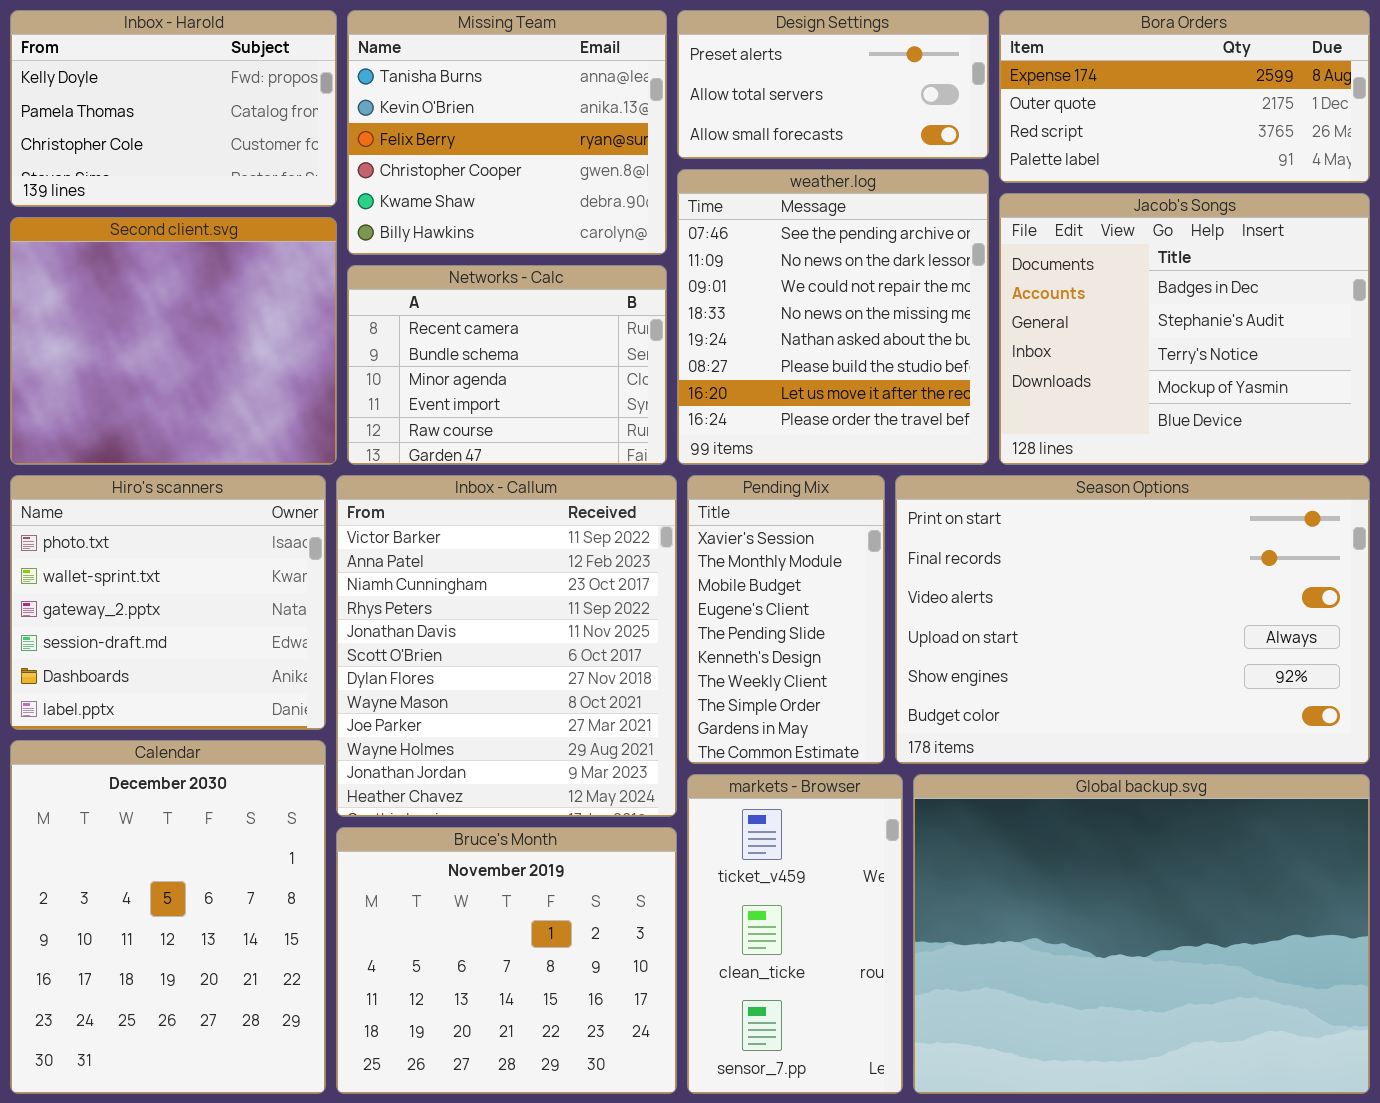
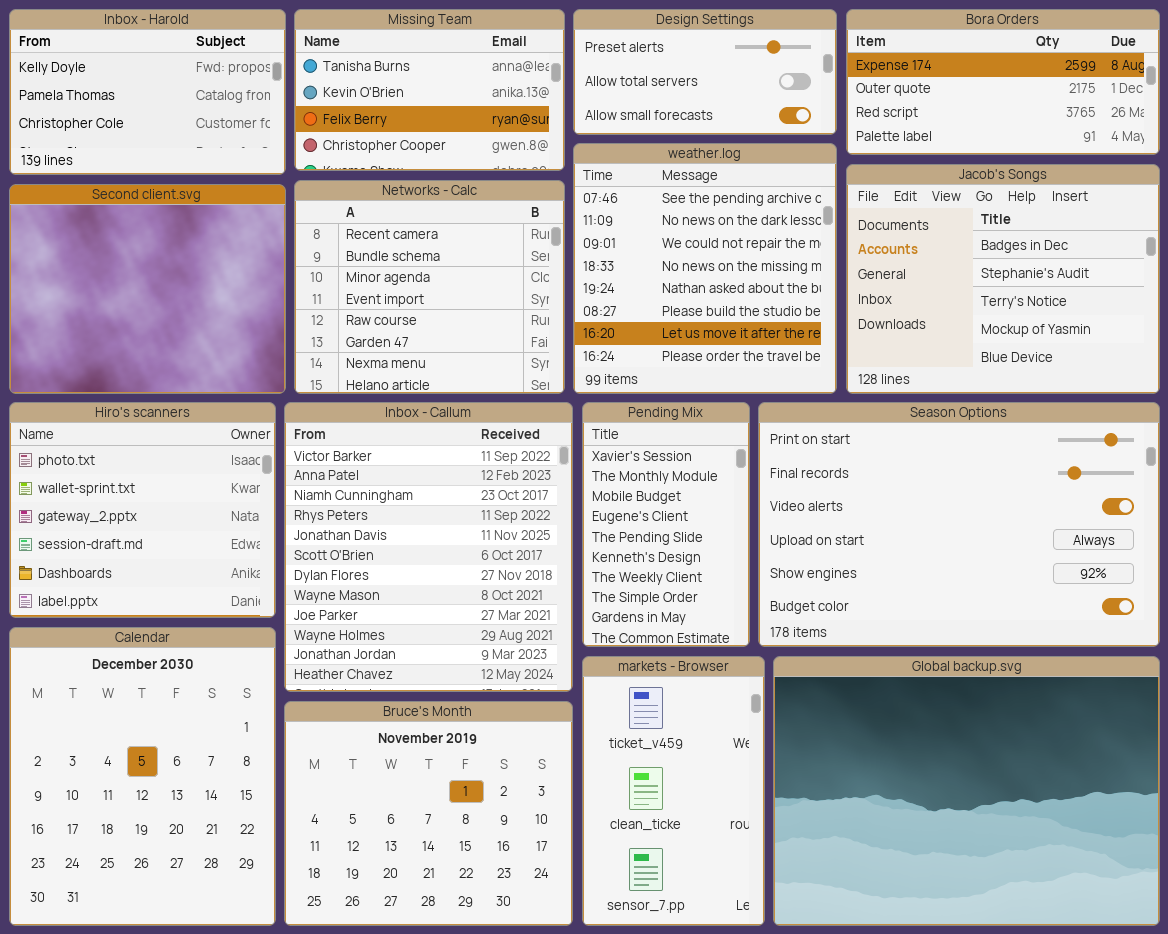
Missing Team: [347,10,667,255] -> [294,9,565,171], resized
Networks - Calc: [347,265,667,465] -> [294,180,565,394], resized

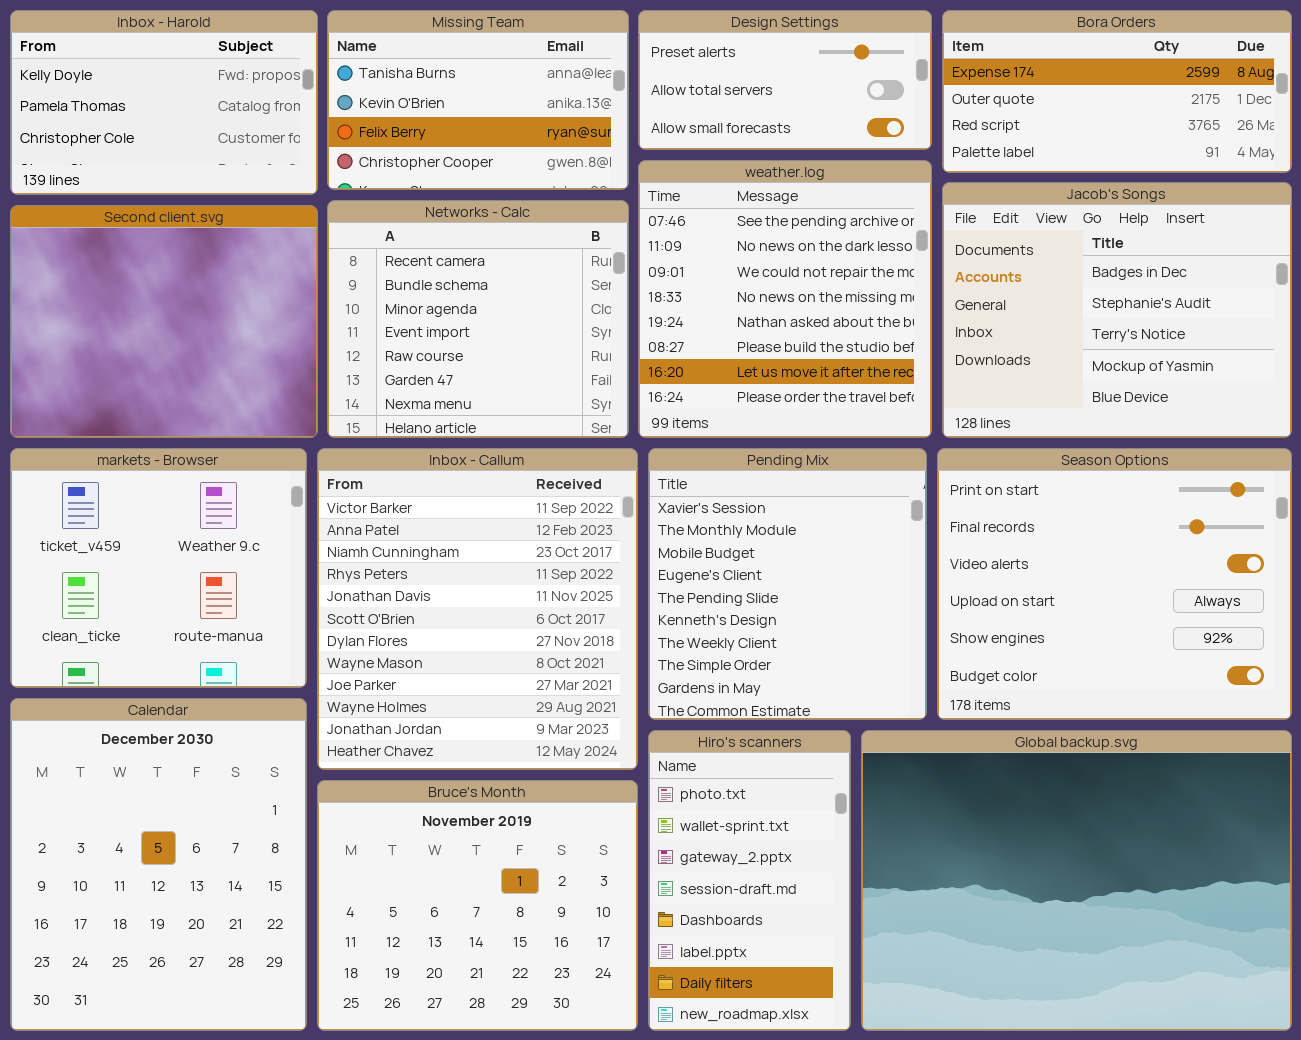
Hiro's scanners: [9,402,276,618] -> [648,730,851,1031], moved, resized
Pending Mix: [582,402,750,647] -> [648,448,927,720], resized
Season Options: [758,402,1160,647] -> [937,448,1292,720], resized
markets - Browser: [582,656,765,926] -> [10,448,307,688], moved, resized

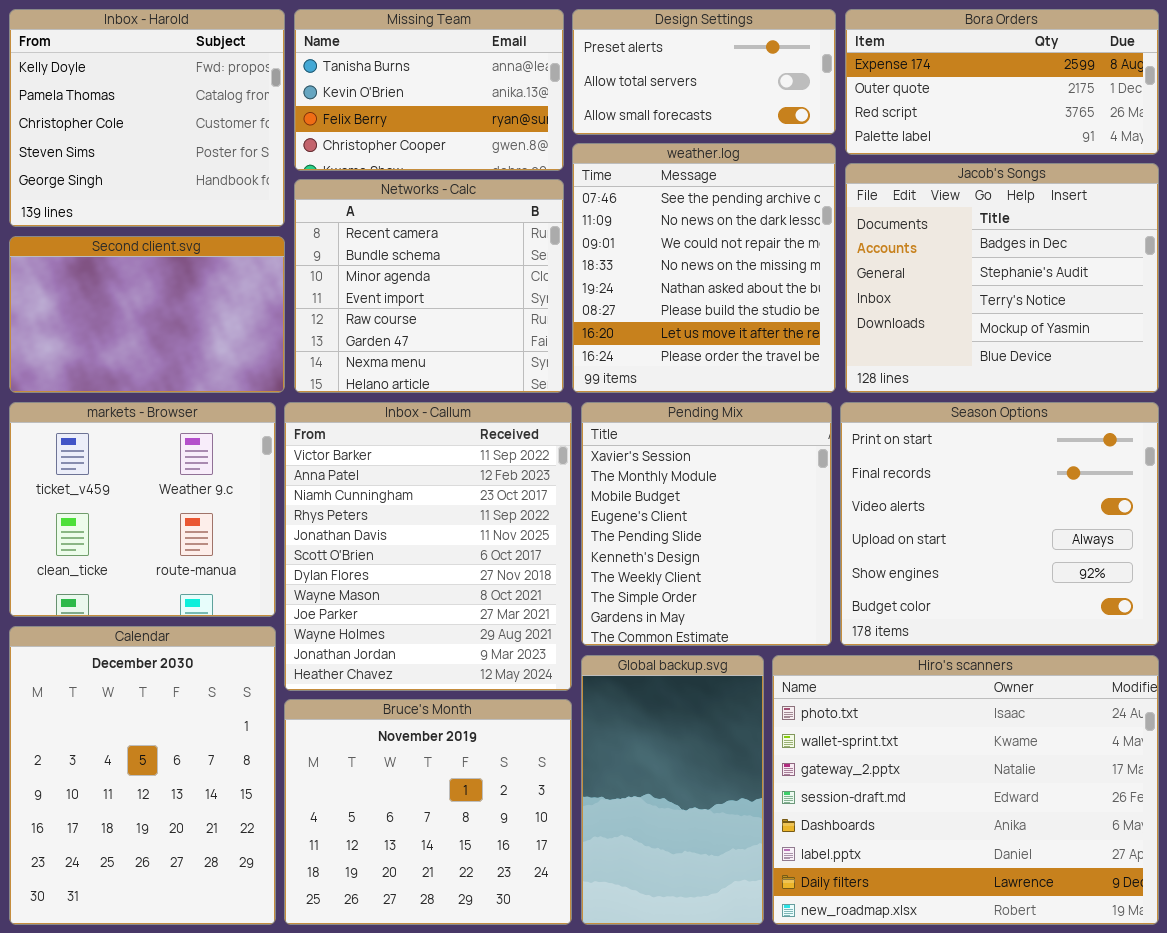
Inbox - Harold: [10,10,318,195] -> [9,9,285,227], resized
Second client.svg: [10,205,318,438] -> [9,236,285,393], resized
Hiro's scanners: [648,730,851,1031] -> [772,655,1159,925], moved, resized
Global backup.svg: [861,730,1292,1031] -> [581,655,764,925], moved, resized

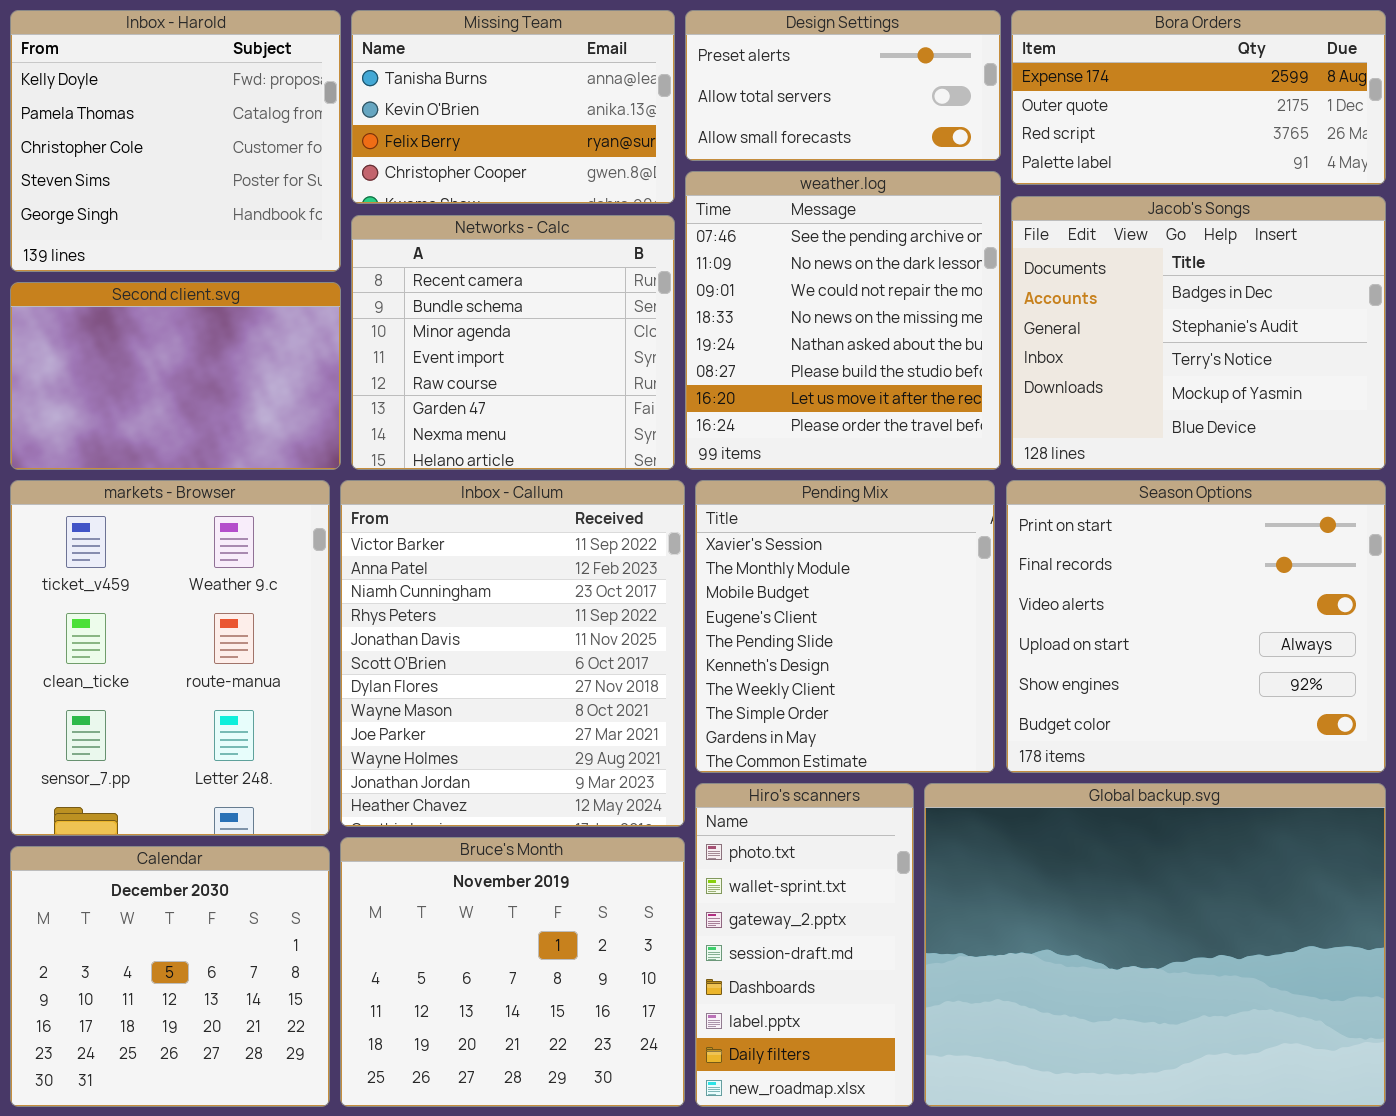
markets - Browser: [9,402,276,617] -> [10,480,330,836], resized
Calendar: [9,626,276,925] -> [10,846,330,1107], resized
Global backup.svg: [581,655,764,925] -> [924,783,1386,1107], moved, resized
Hiro's scanners: [772,655,1159,925] -> [695,783,914,1107], moved, resized

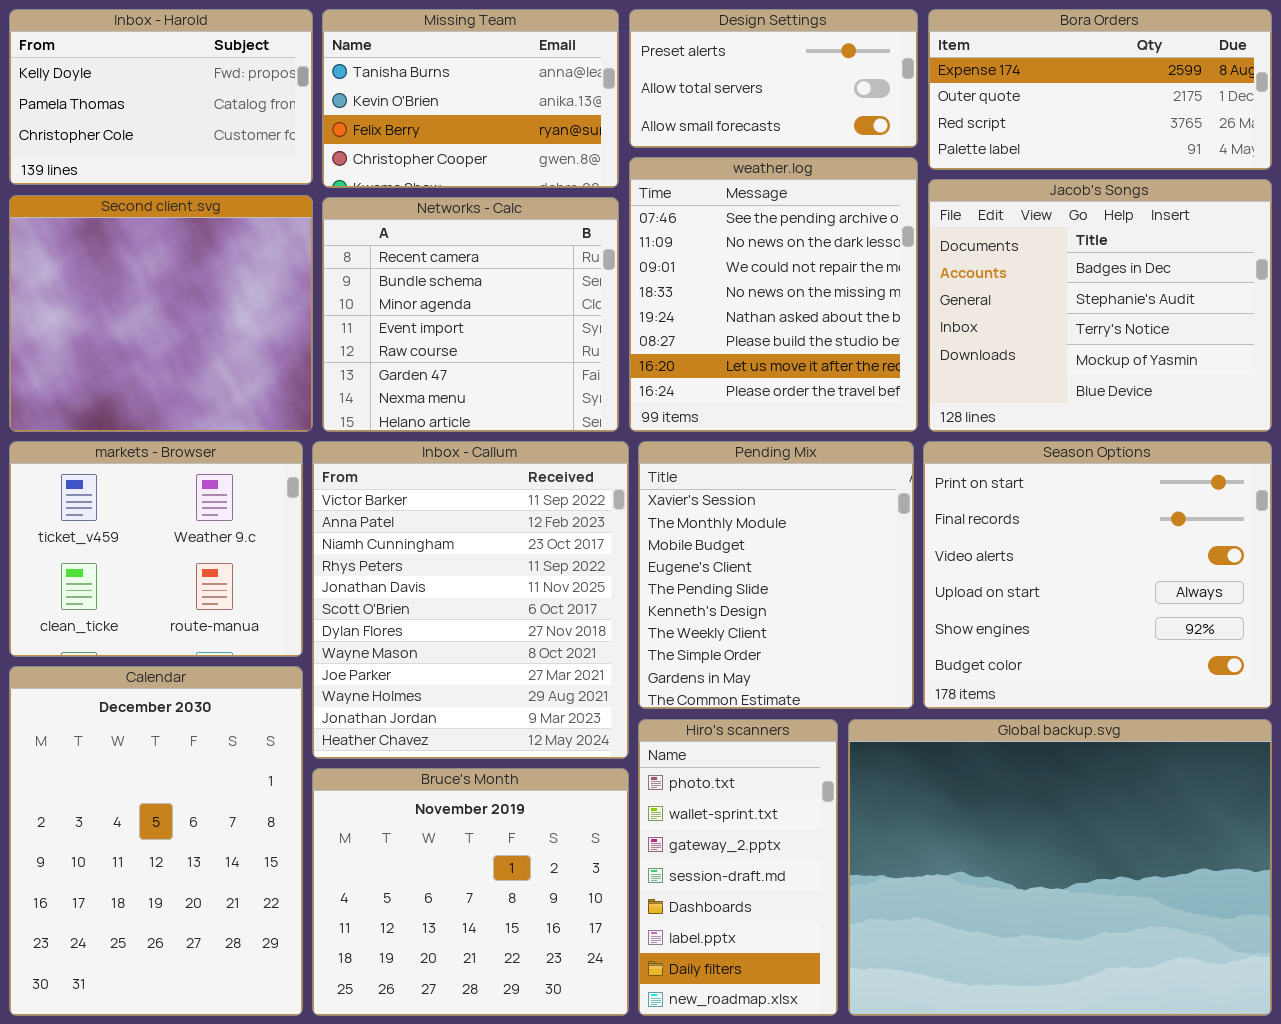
Inbox - Harold: [10,10,341,272] -> [9,9,313,185], resized
Second client.svg: [10,282,341,470] -> [9,195,313,432], resized
markets - Browser: [10,480,330,836] -> [9,441,303,657], resized
Calendar: [10,846,330,1107] -> [9,666,303,1016], resized

